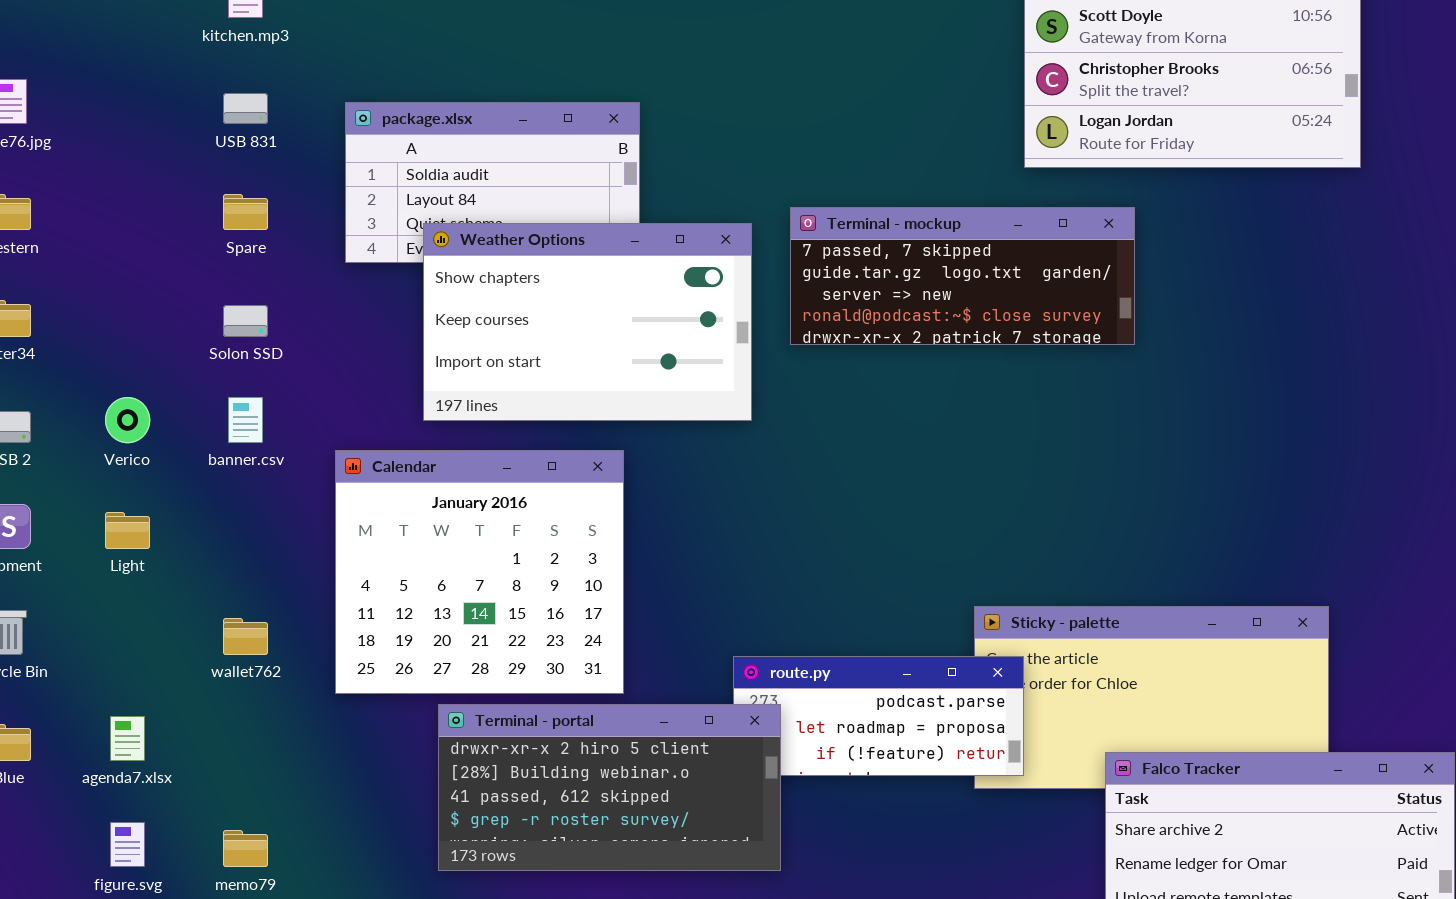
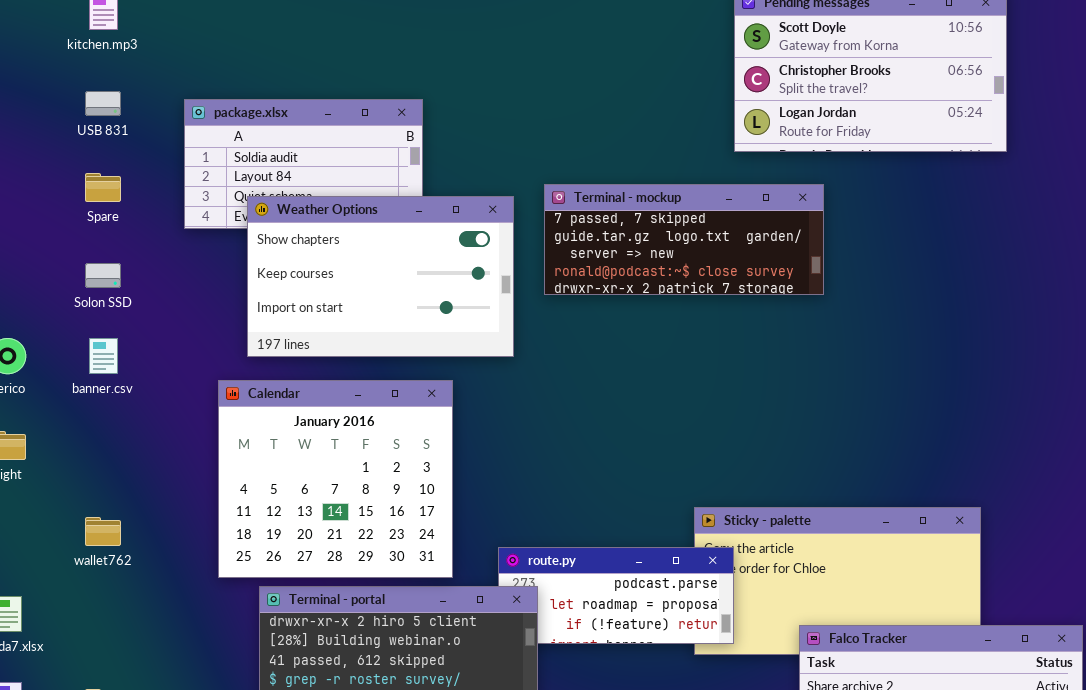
Calendar: [335,450,624,694] -> [218,380,453,578], moved

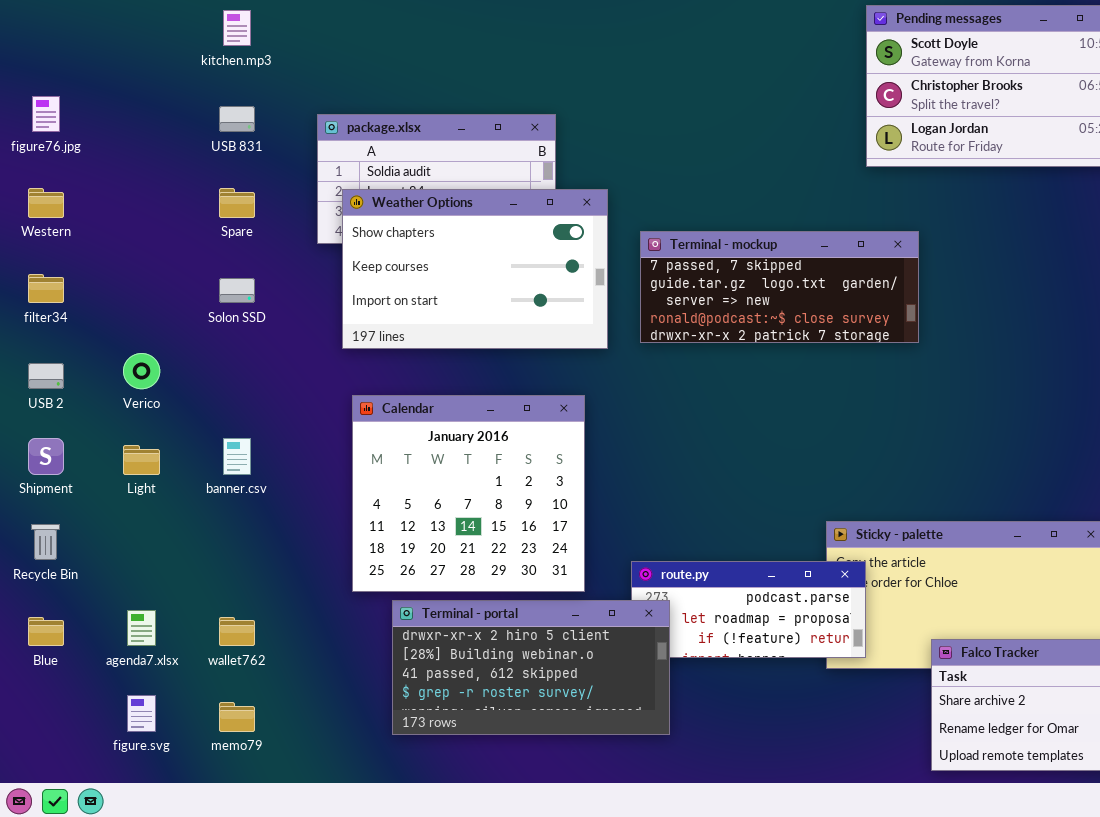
Terminal - mockup: [544,184,824,295] -> [640,231,919,343], moved
Weather Options: [247,196,514,357] -> [342,189,608,349], moved
banner.csv: [89,338,118,374] -> [223,438,251,475], moved
wallet762: [85,517,121,546] -> [219,617,255,646], moved

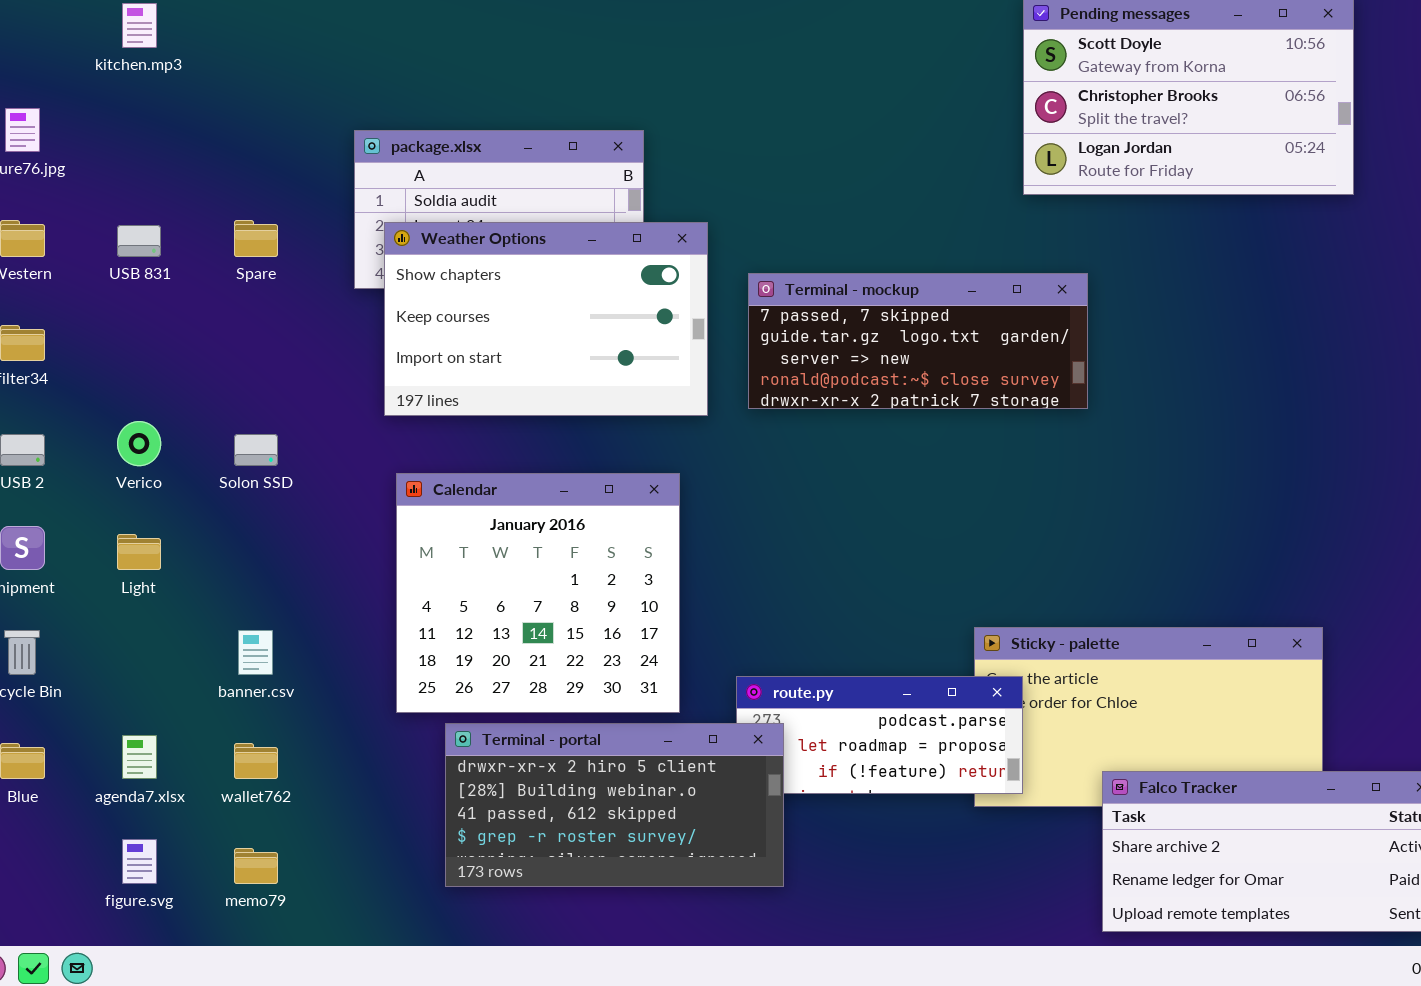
kitchen.mp3: [223,10,251,46] -> [122,3,157,48], moved
USB 831: [219,106,255,132] -> [117,225,161,257], moved
Solon SSD: [219,278,255,303] -> [234,434,278,466], moved
banner.csv: [223,438,251,475] -> [238,630,273,675], moved

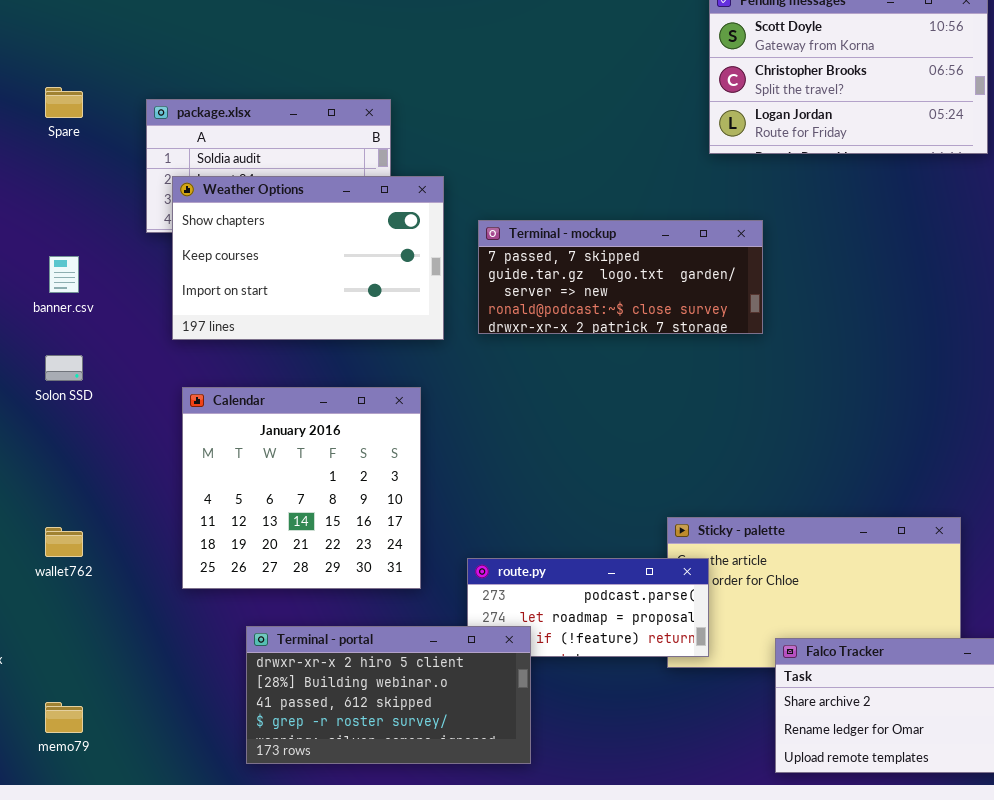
Spare: [234,220,278,257] -> [45,87,83,118], moved
banner.csv: [238,630,273,675] -> [49,256,79,293], moved
Terminal - portal: [445,723,784,887] -> [246,626,531,764], moved
wallet762: [234,743,278,779] -> [45,527,83,557], moved

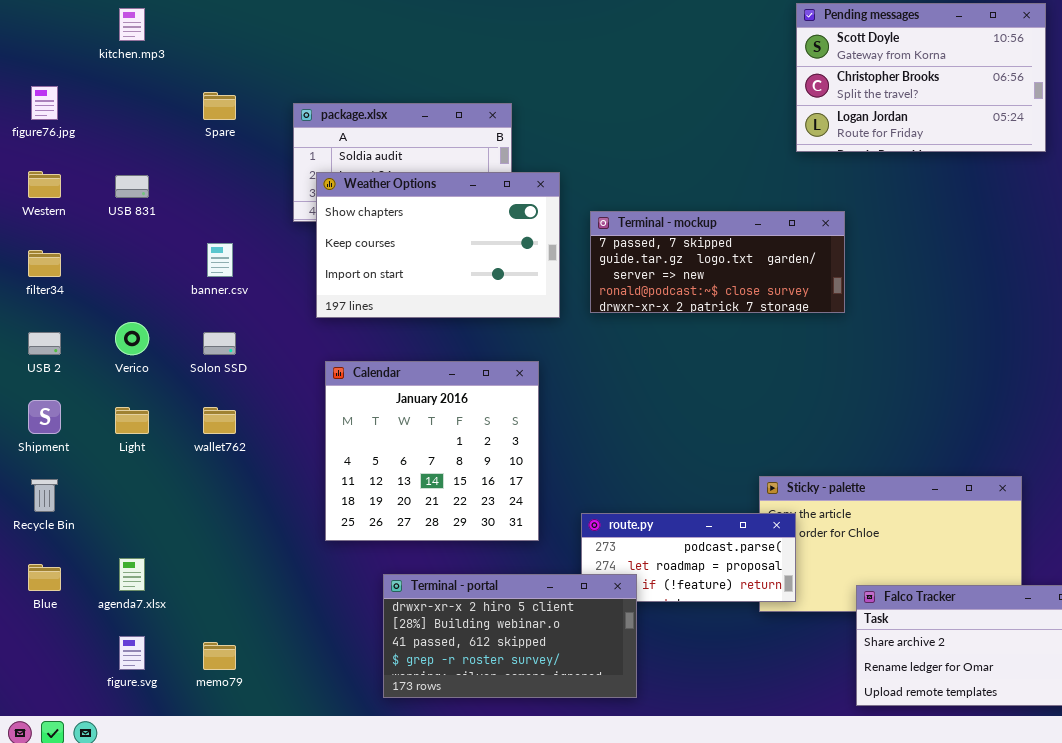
wallet762: [45,527,83,557] -> [203,407,236,434], moved

